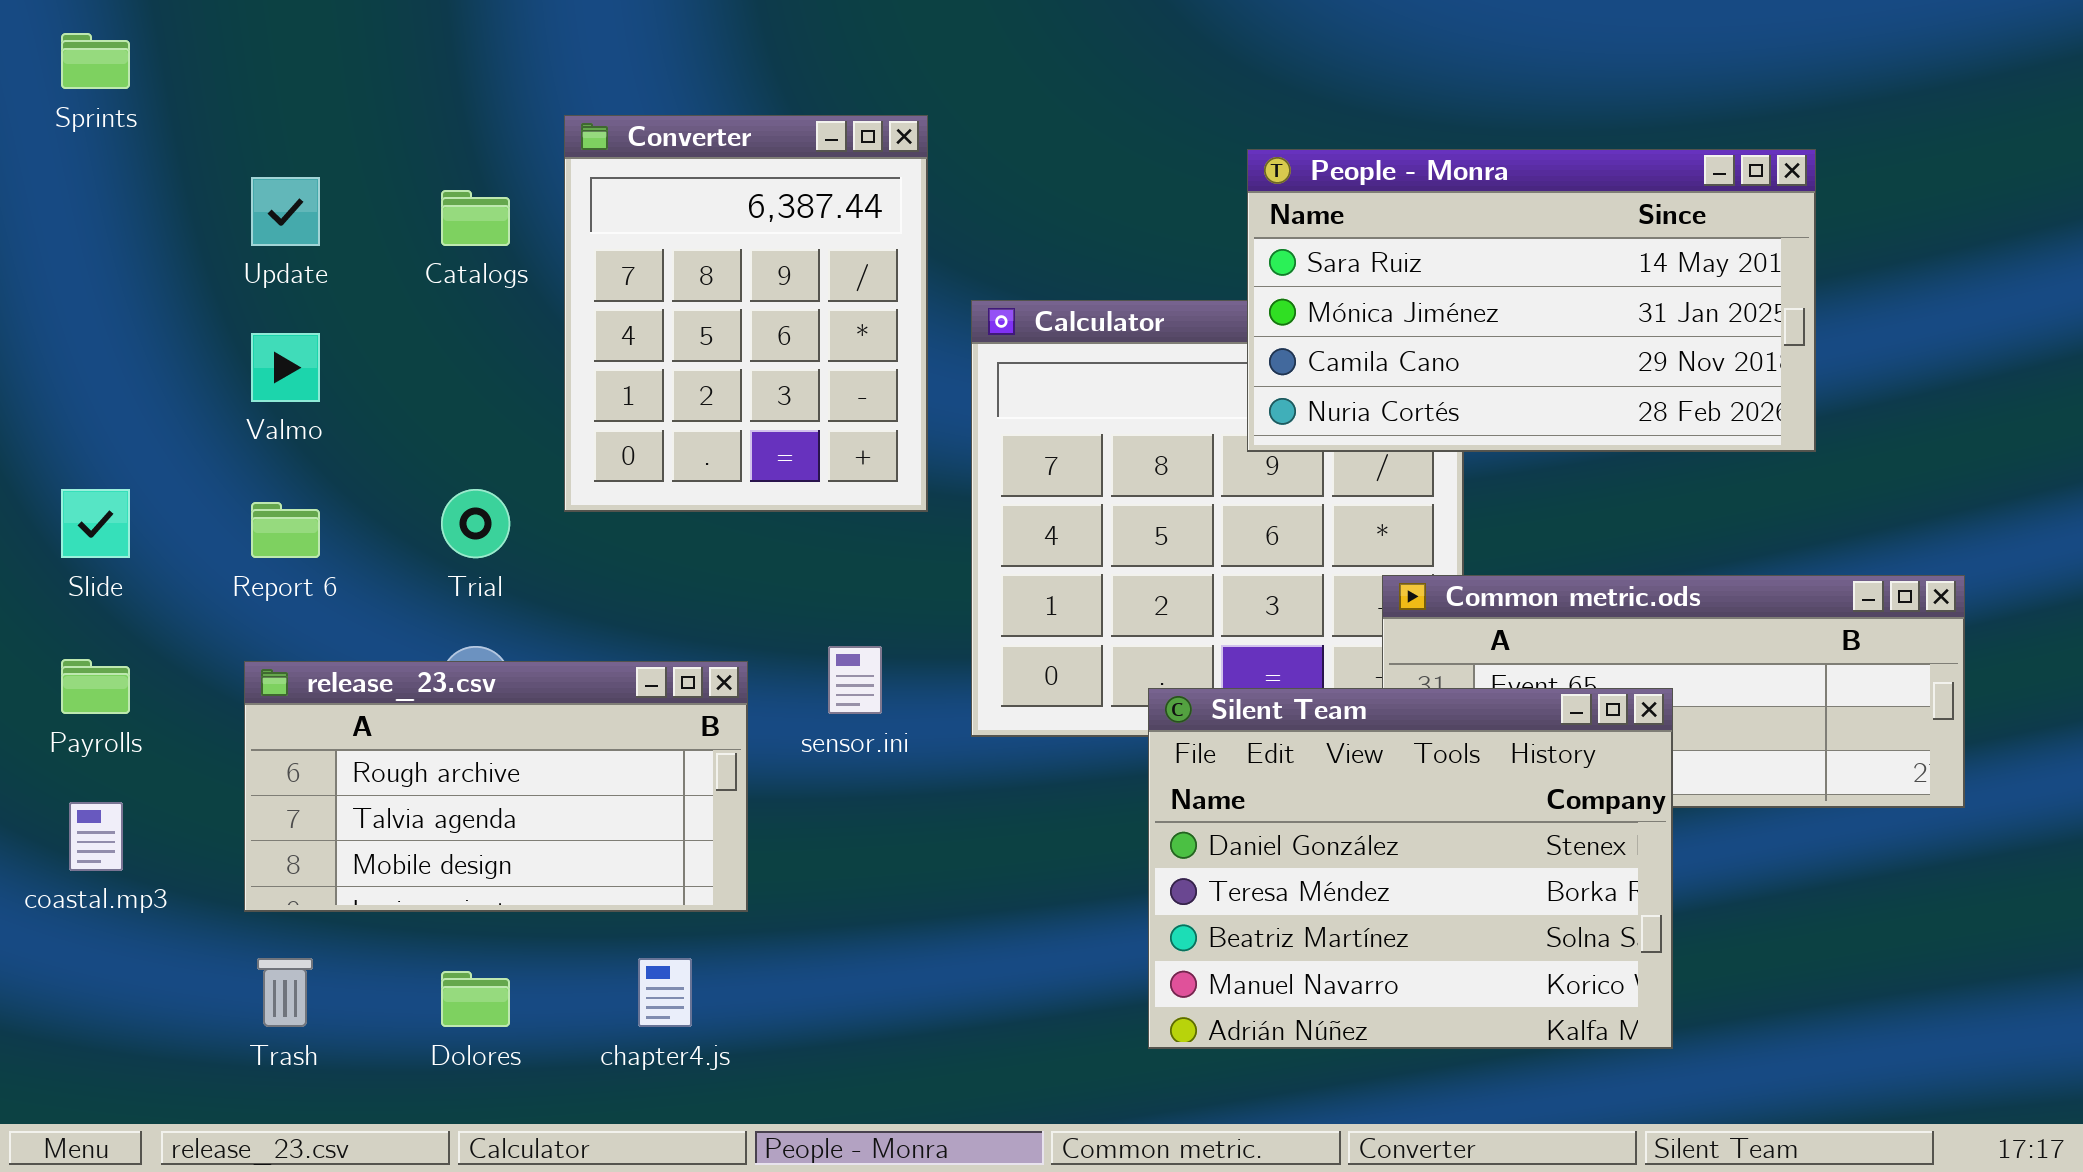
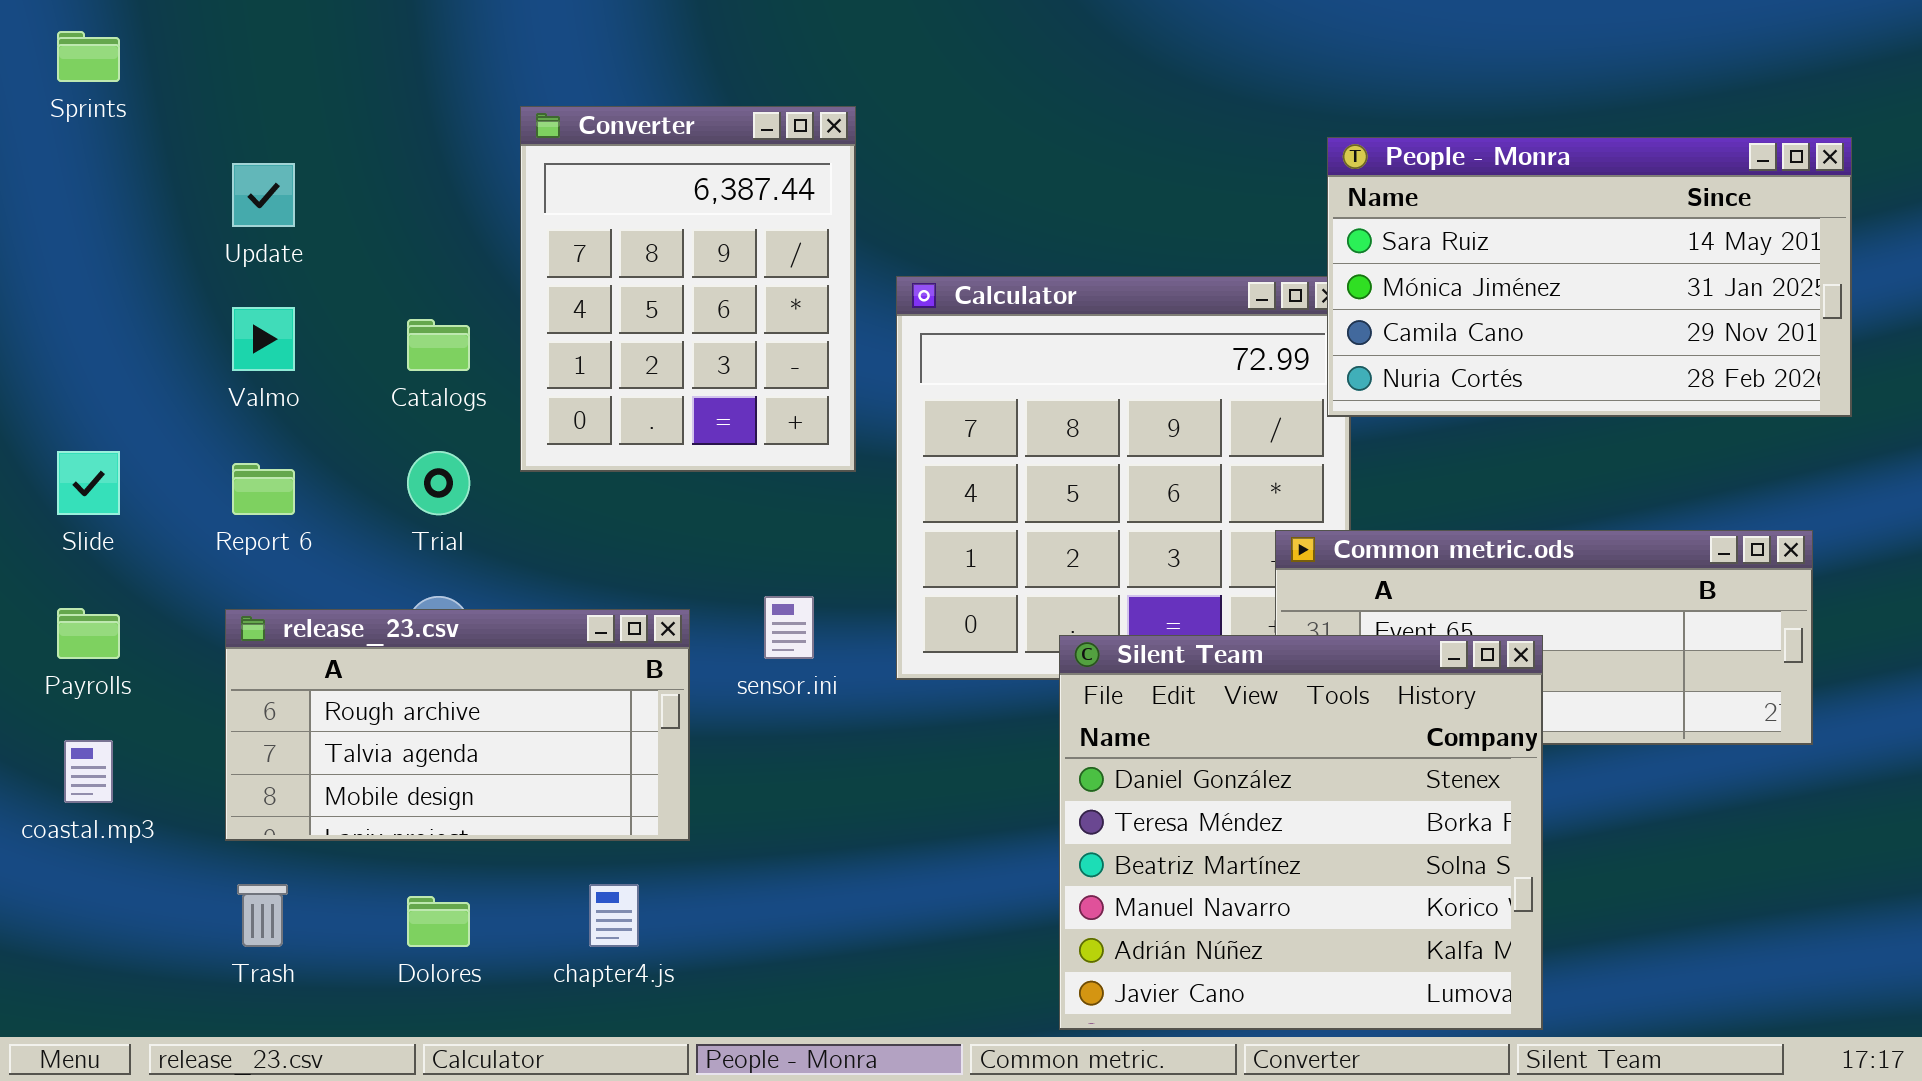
People - Monra: [1247,149,1816,452] -> [1327,137,1852,417], moved
Catalogs: [441,190,510,246] -> [407,319,470,371], moved
Silent Team: [1148,688,1673,1049] -> [1059,635,1543,1030], resized

